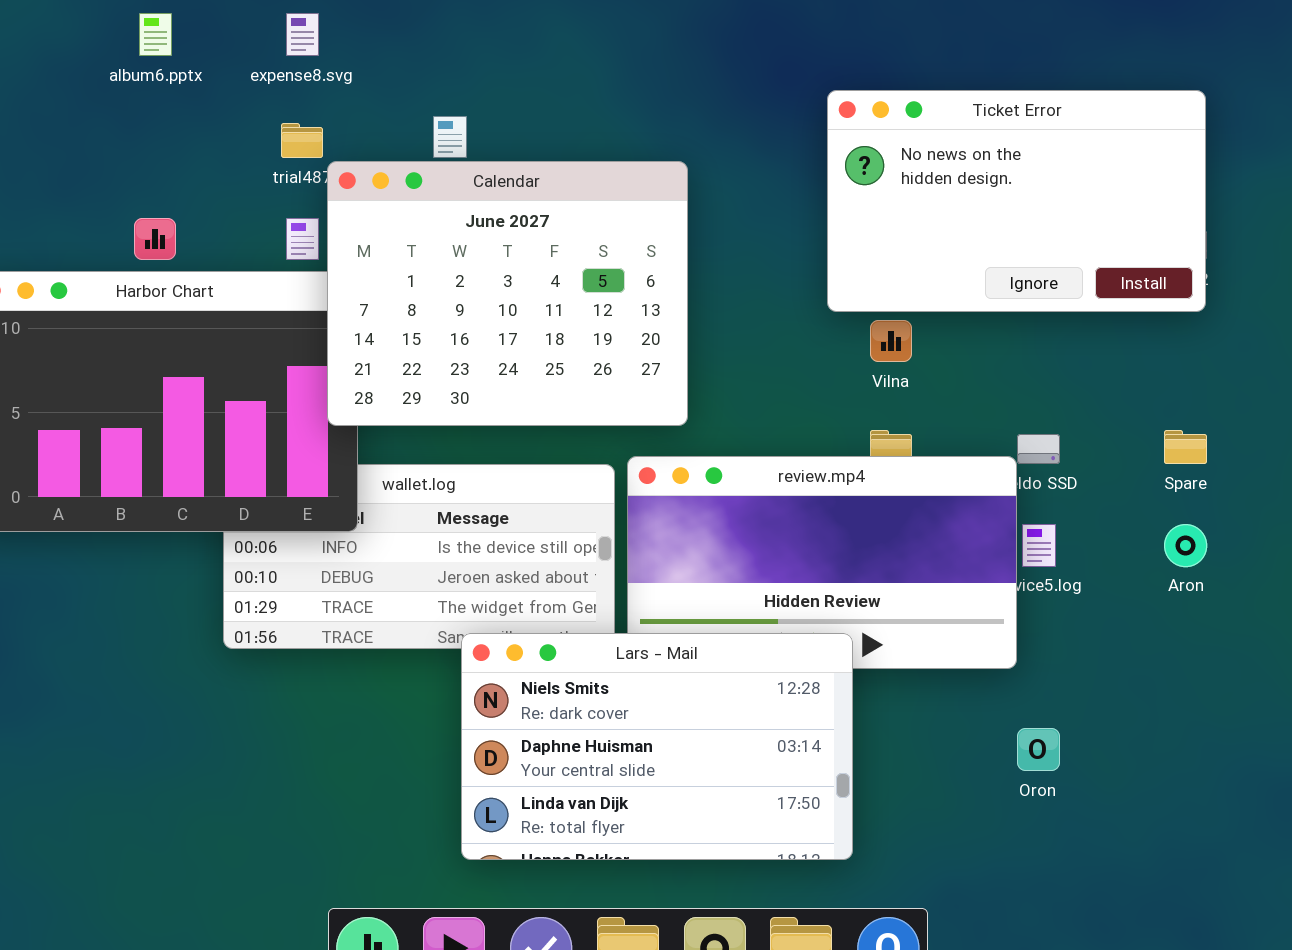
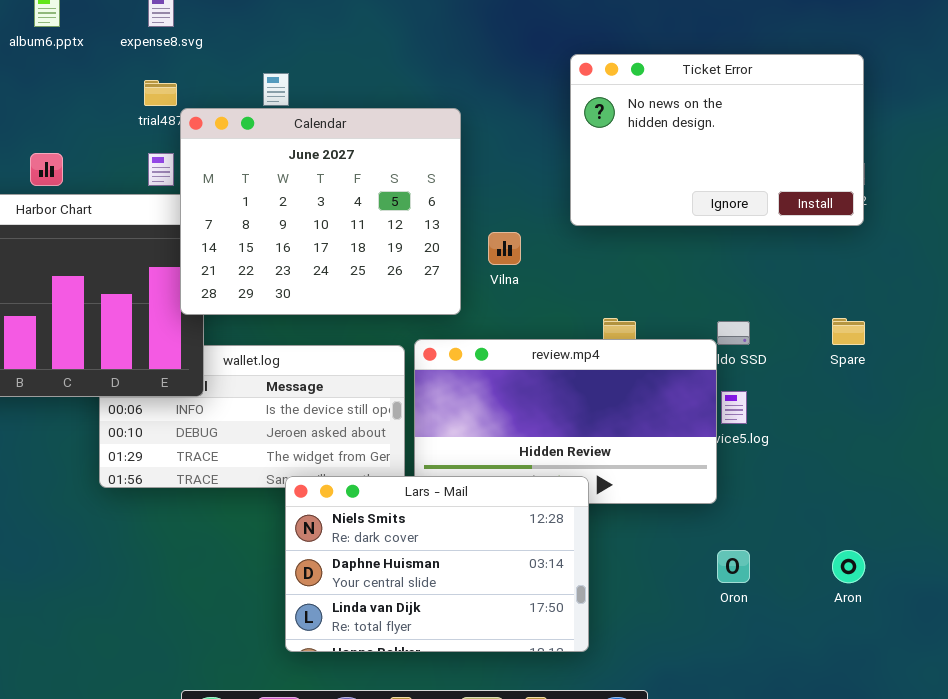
Vilna: [870,320,912,362] -> [488,232,521,265], moved
Aron: [1164,524,1207,567] -> [832,550,865,583], moved

